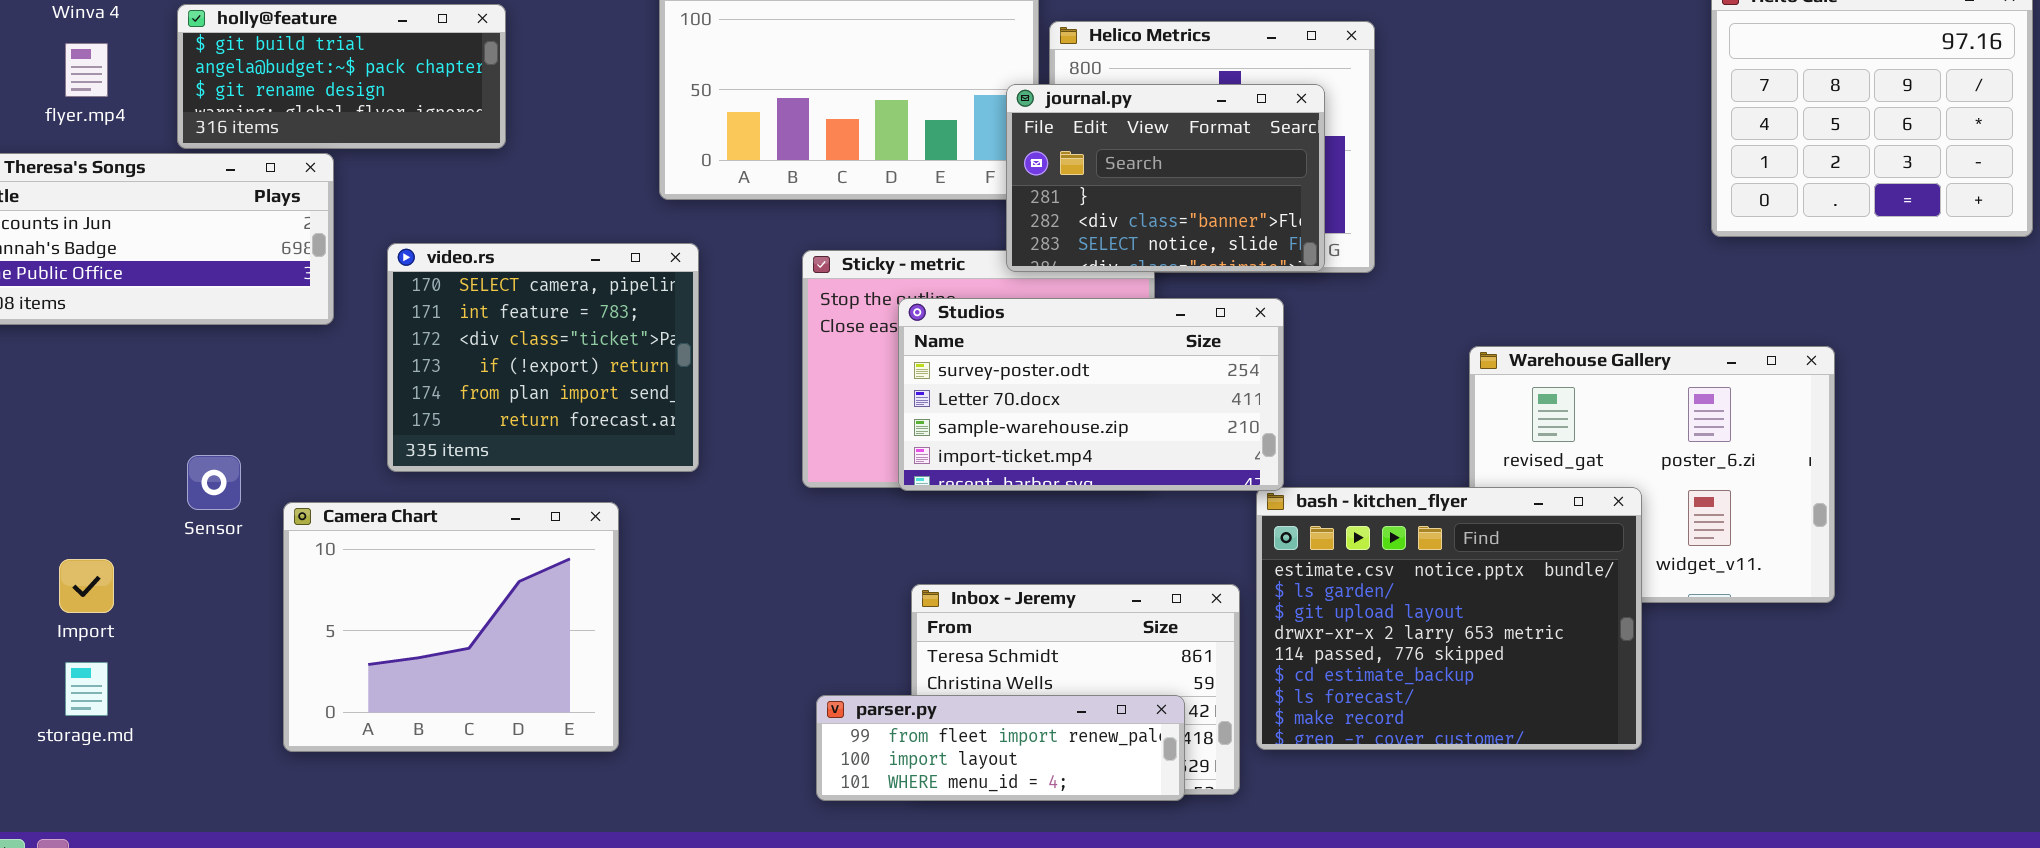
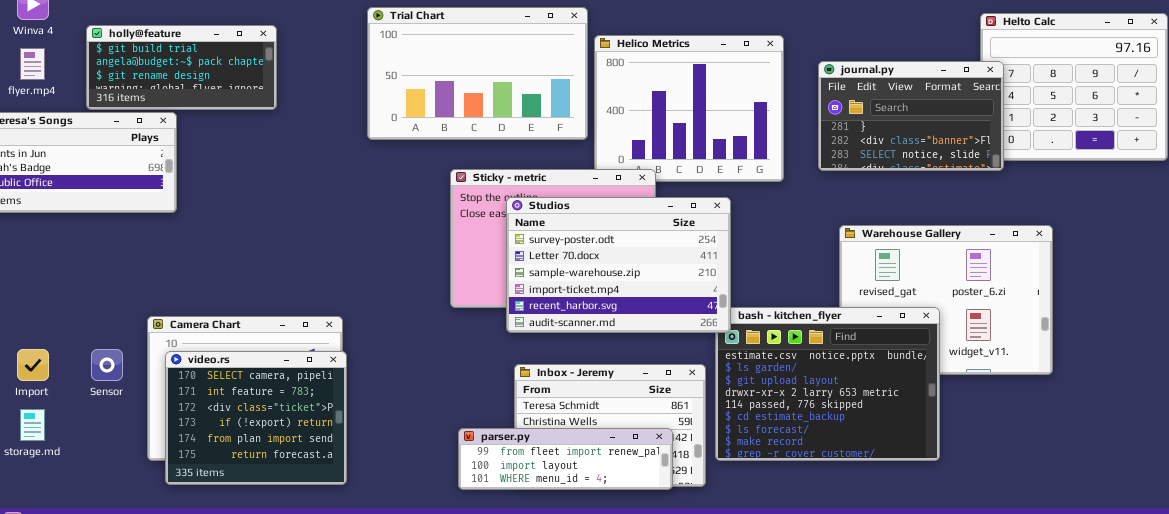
journal.py: [1006,84,1325,272] -> [818,61,1004,171], moved
video.rs: [387,243,699,472] -> [165,351,347,485], moved
Studios: [898,298,1284,491] -> [506,197,731,333], resized
Sensor: [187,455,241,510] -> [91,349,123,381], moved

